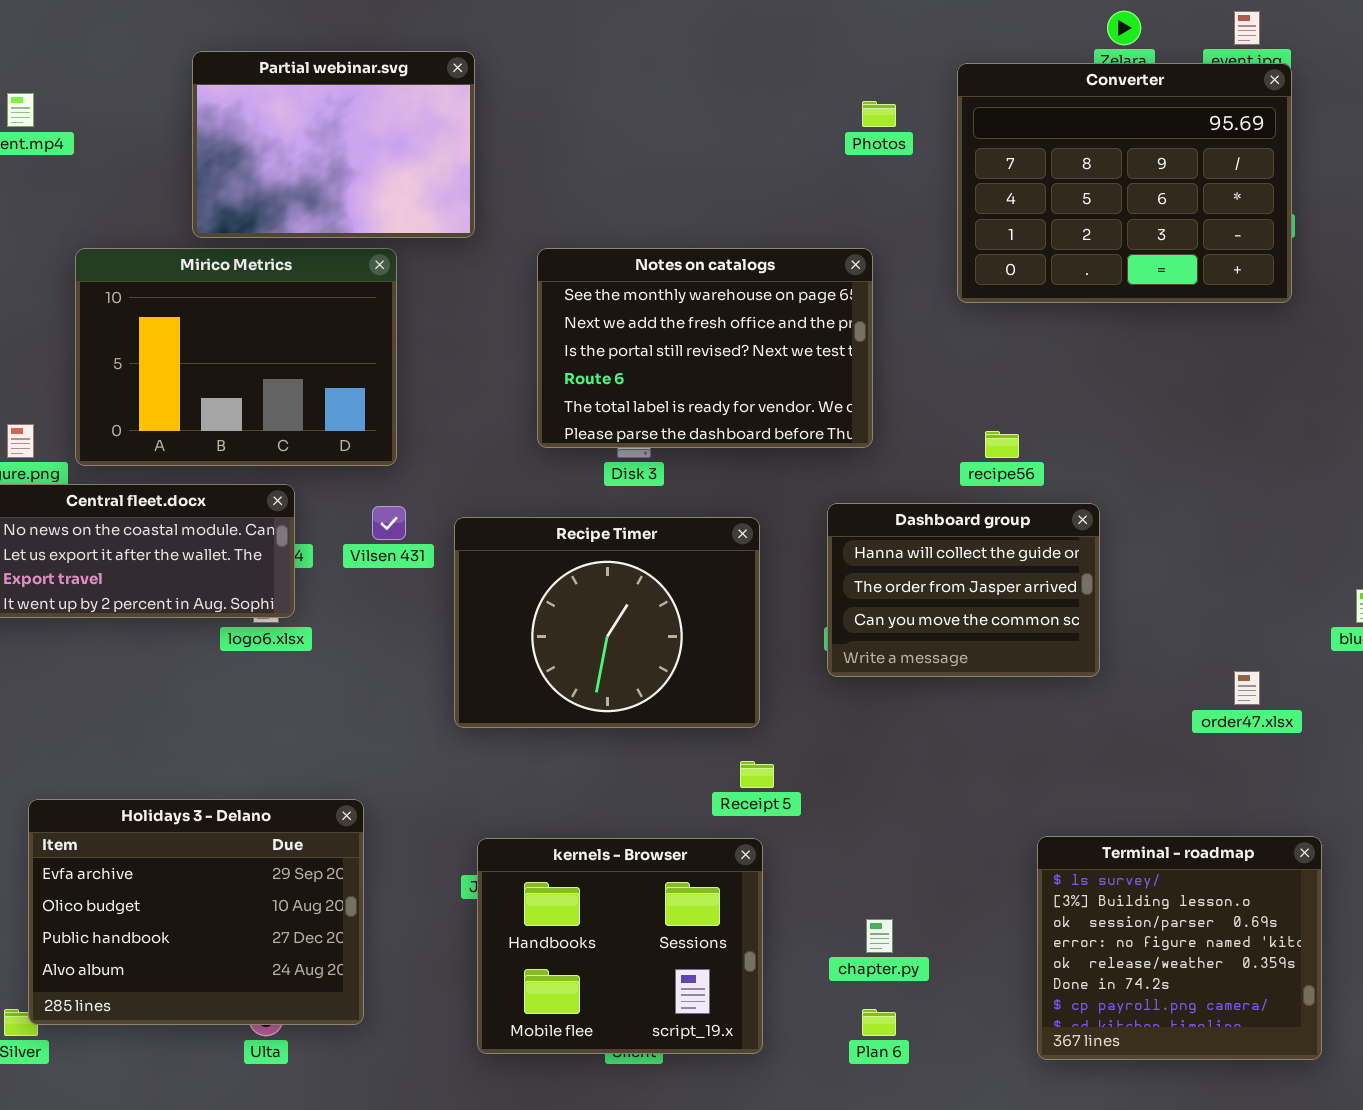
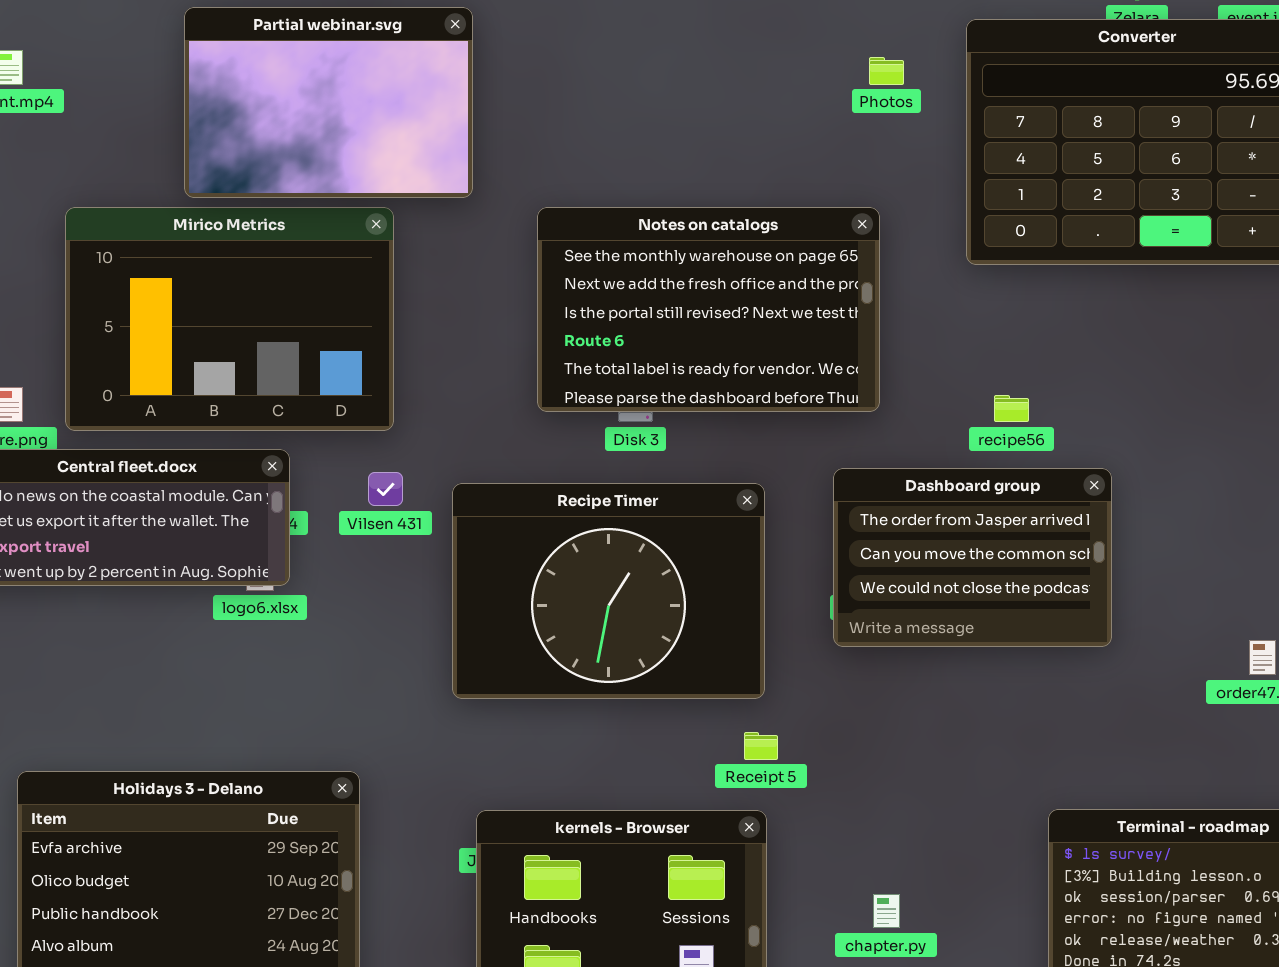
Dashboard group: [827,503,1100,677] -> [833,468,1112,647], scrolled down 1 row

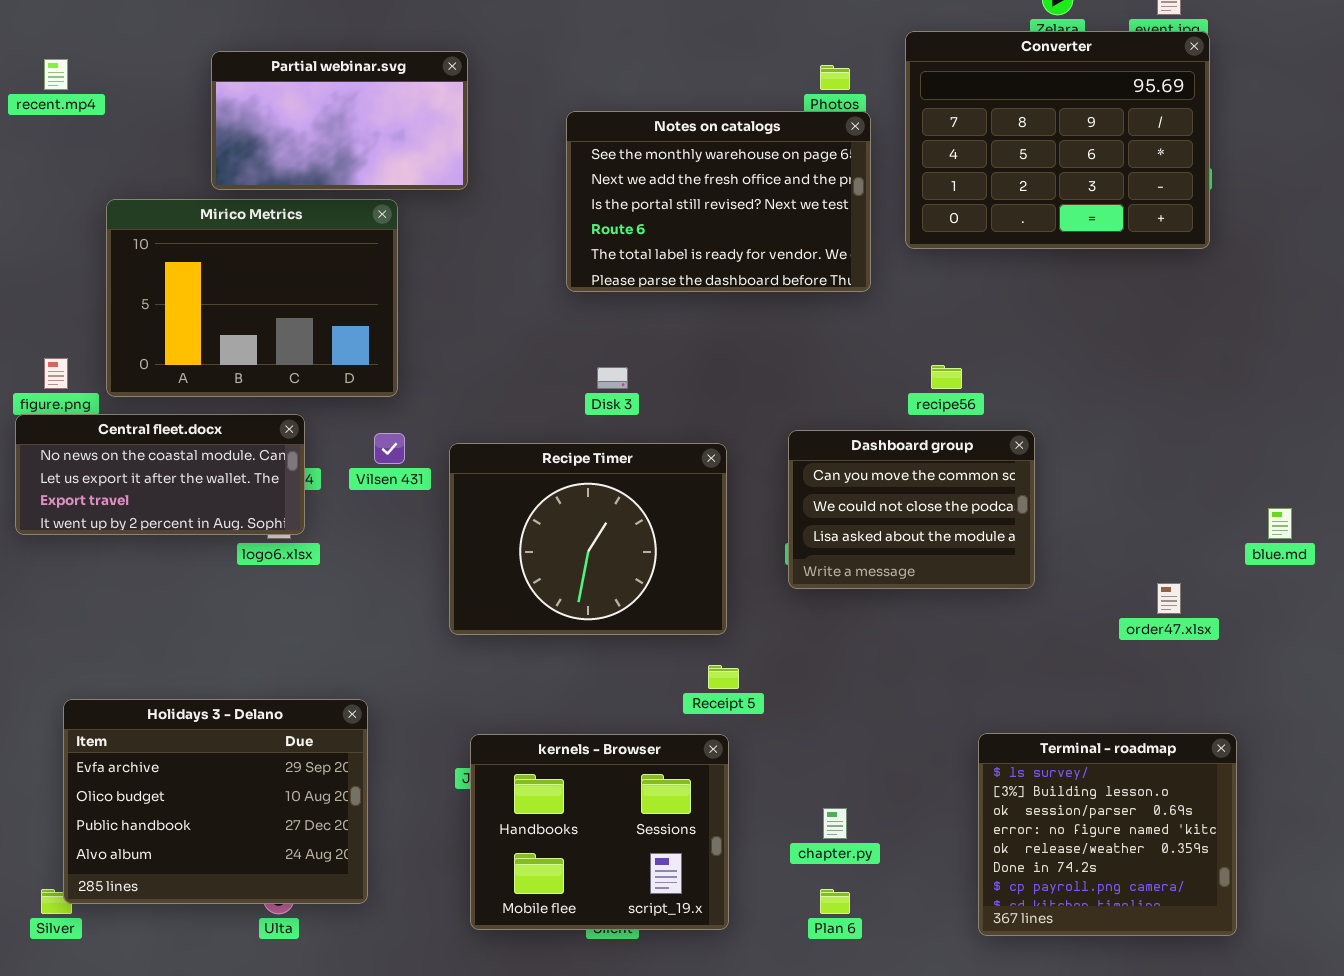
Partial webinar.svg: [184,7,473,198] -> [211,51,468,190], resized
Notes on catalogs: [537,207,880,412] -> [566,111,871,292], moved
Dashboard group: [833,468,1112,647] -> [788,430,1035,589], scrolled down 1 row

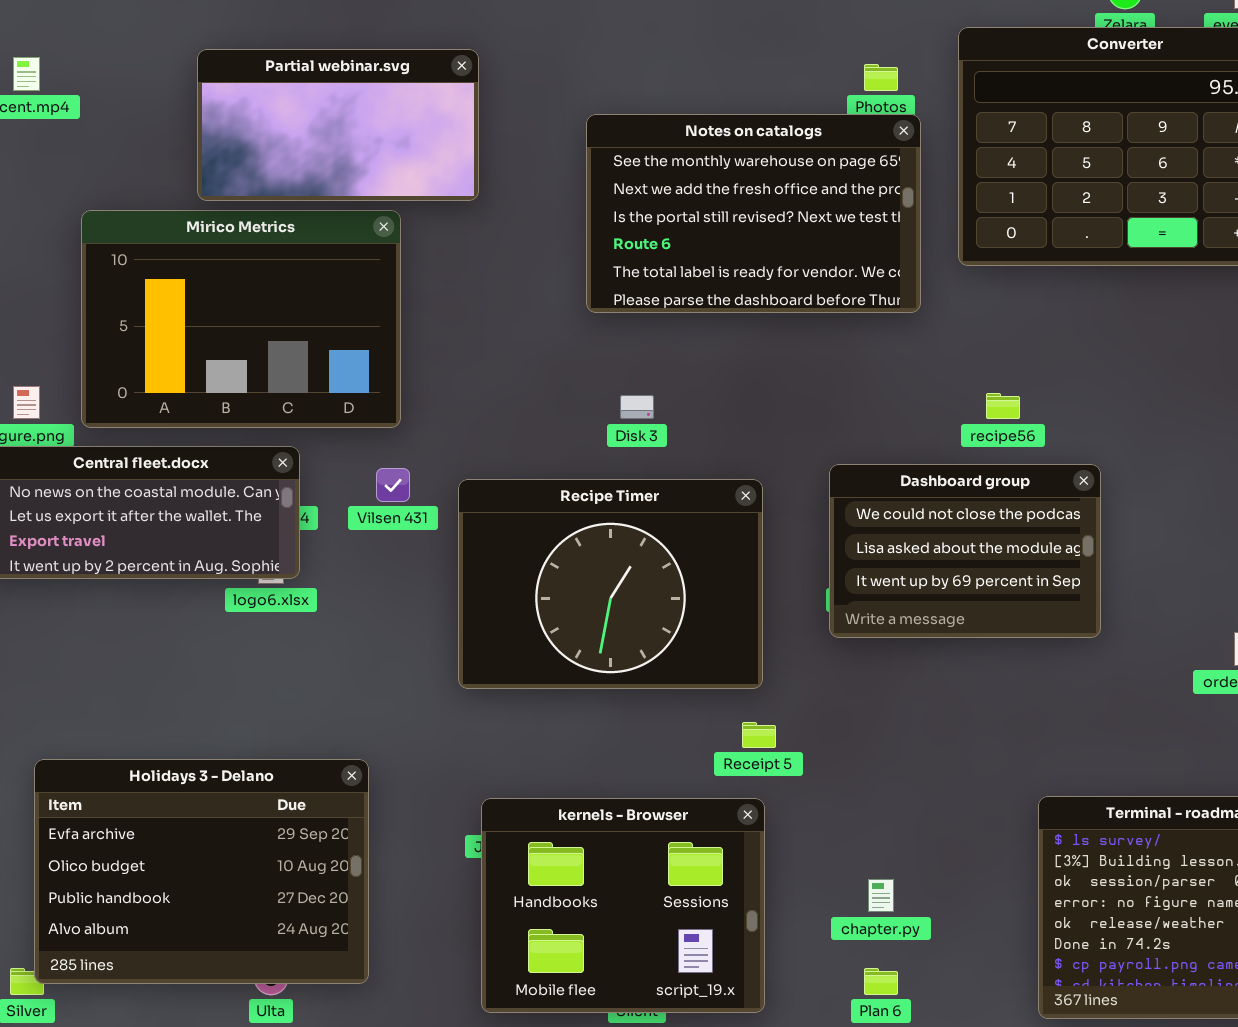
Dashboard group: [788,430,1035,589] -> [829,464,1101,638], scrolled down 1 row

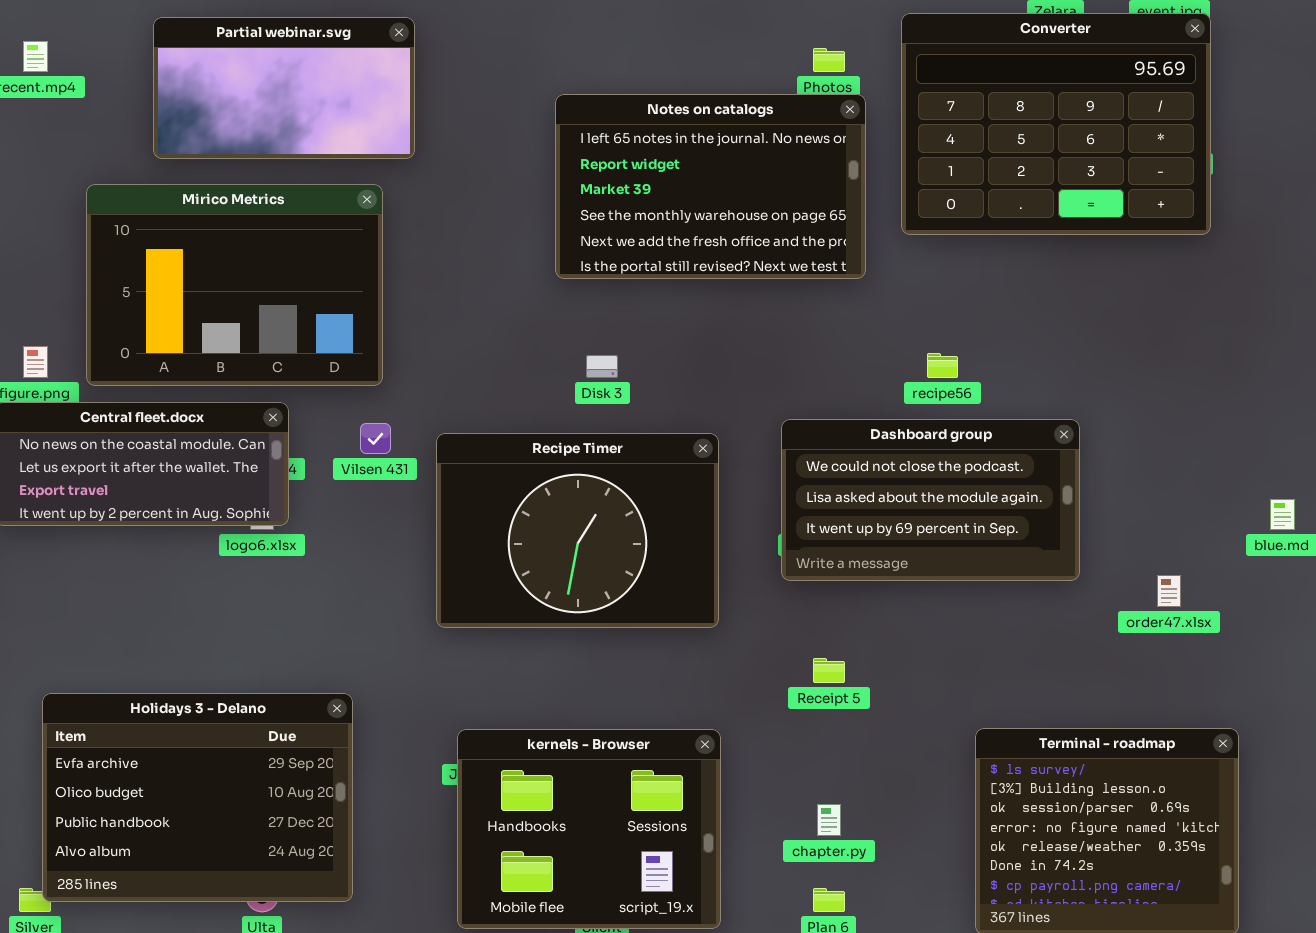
Partial webinar.svg: [197,49,479,201] -> [153,17,415,159], moved
Notes on catalogs: [586,114,921,313] -> [555,94,866,279], scrolled up 3 rows
Dashboard group: [829,464,1101,638] -> [781,419,1080,581], resized
Receipt 5: [742,722,776,748] -> [813,658,845,683], moved

